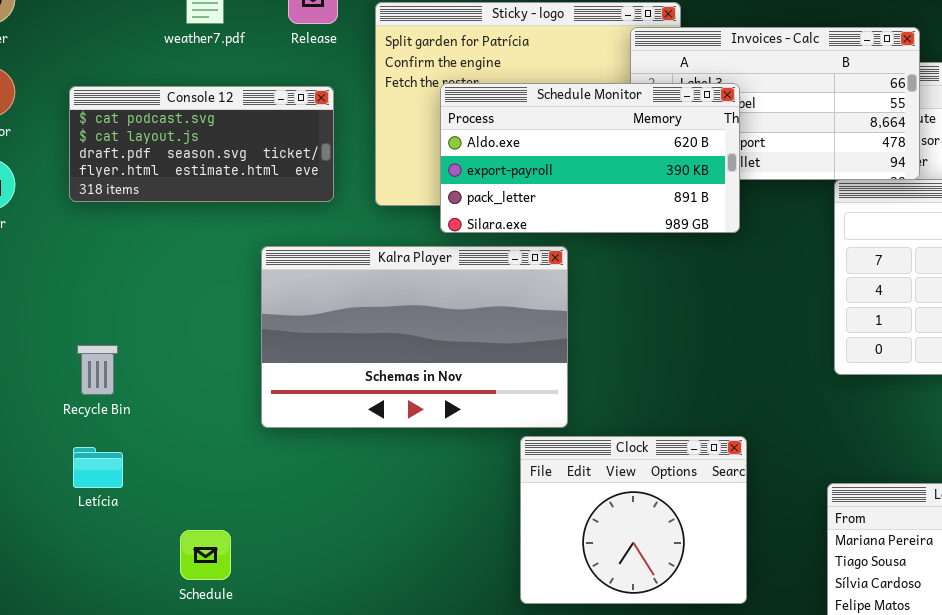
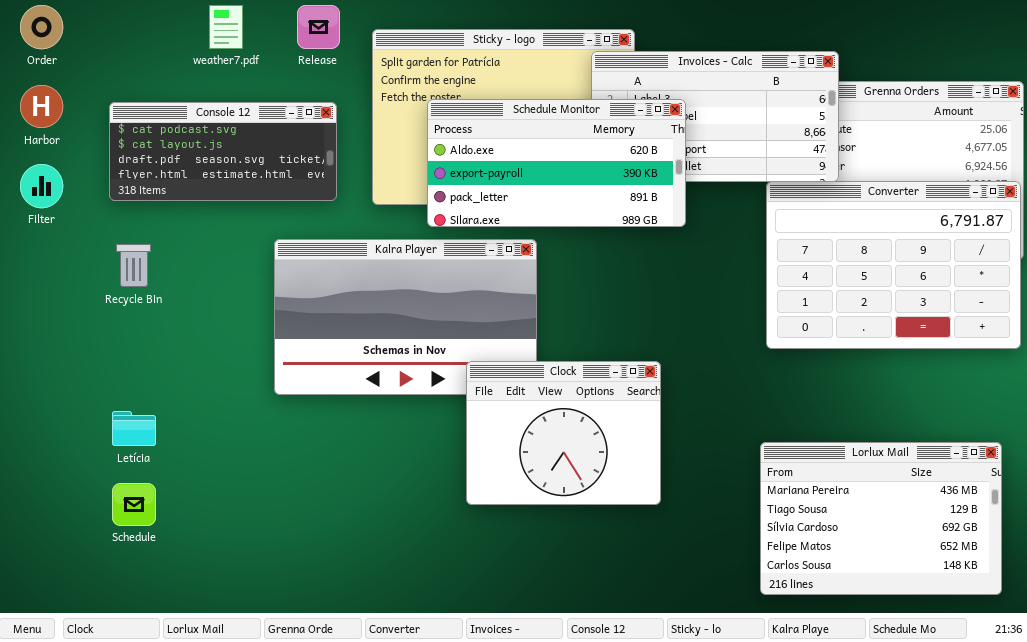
Recycle Bin: [77,345,118,395] -> [116,244,151,287], moved
Clock: [520,436,747,604] -> [466,361,661,505], moved
Schedule: [180,530,231,580] -> [112,483,156,526], moved

